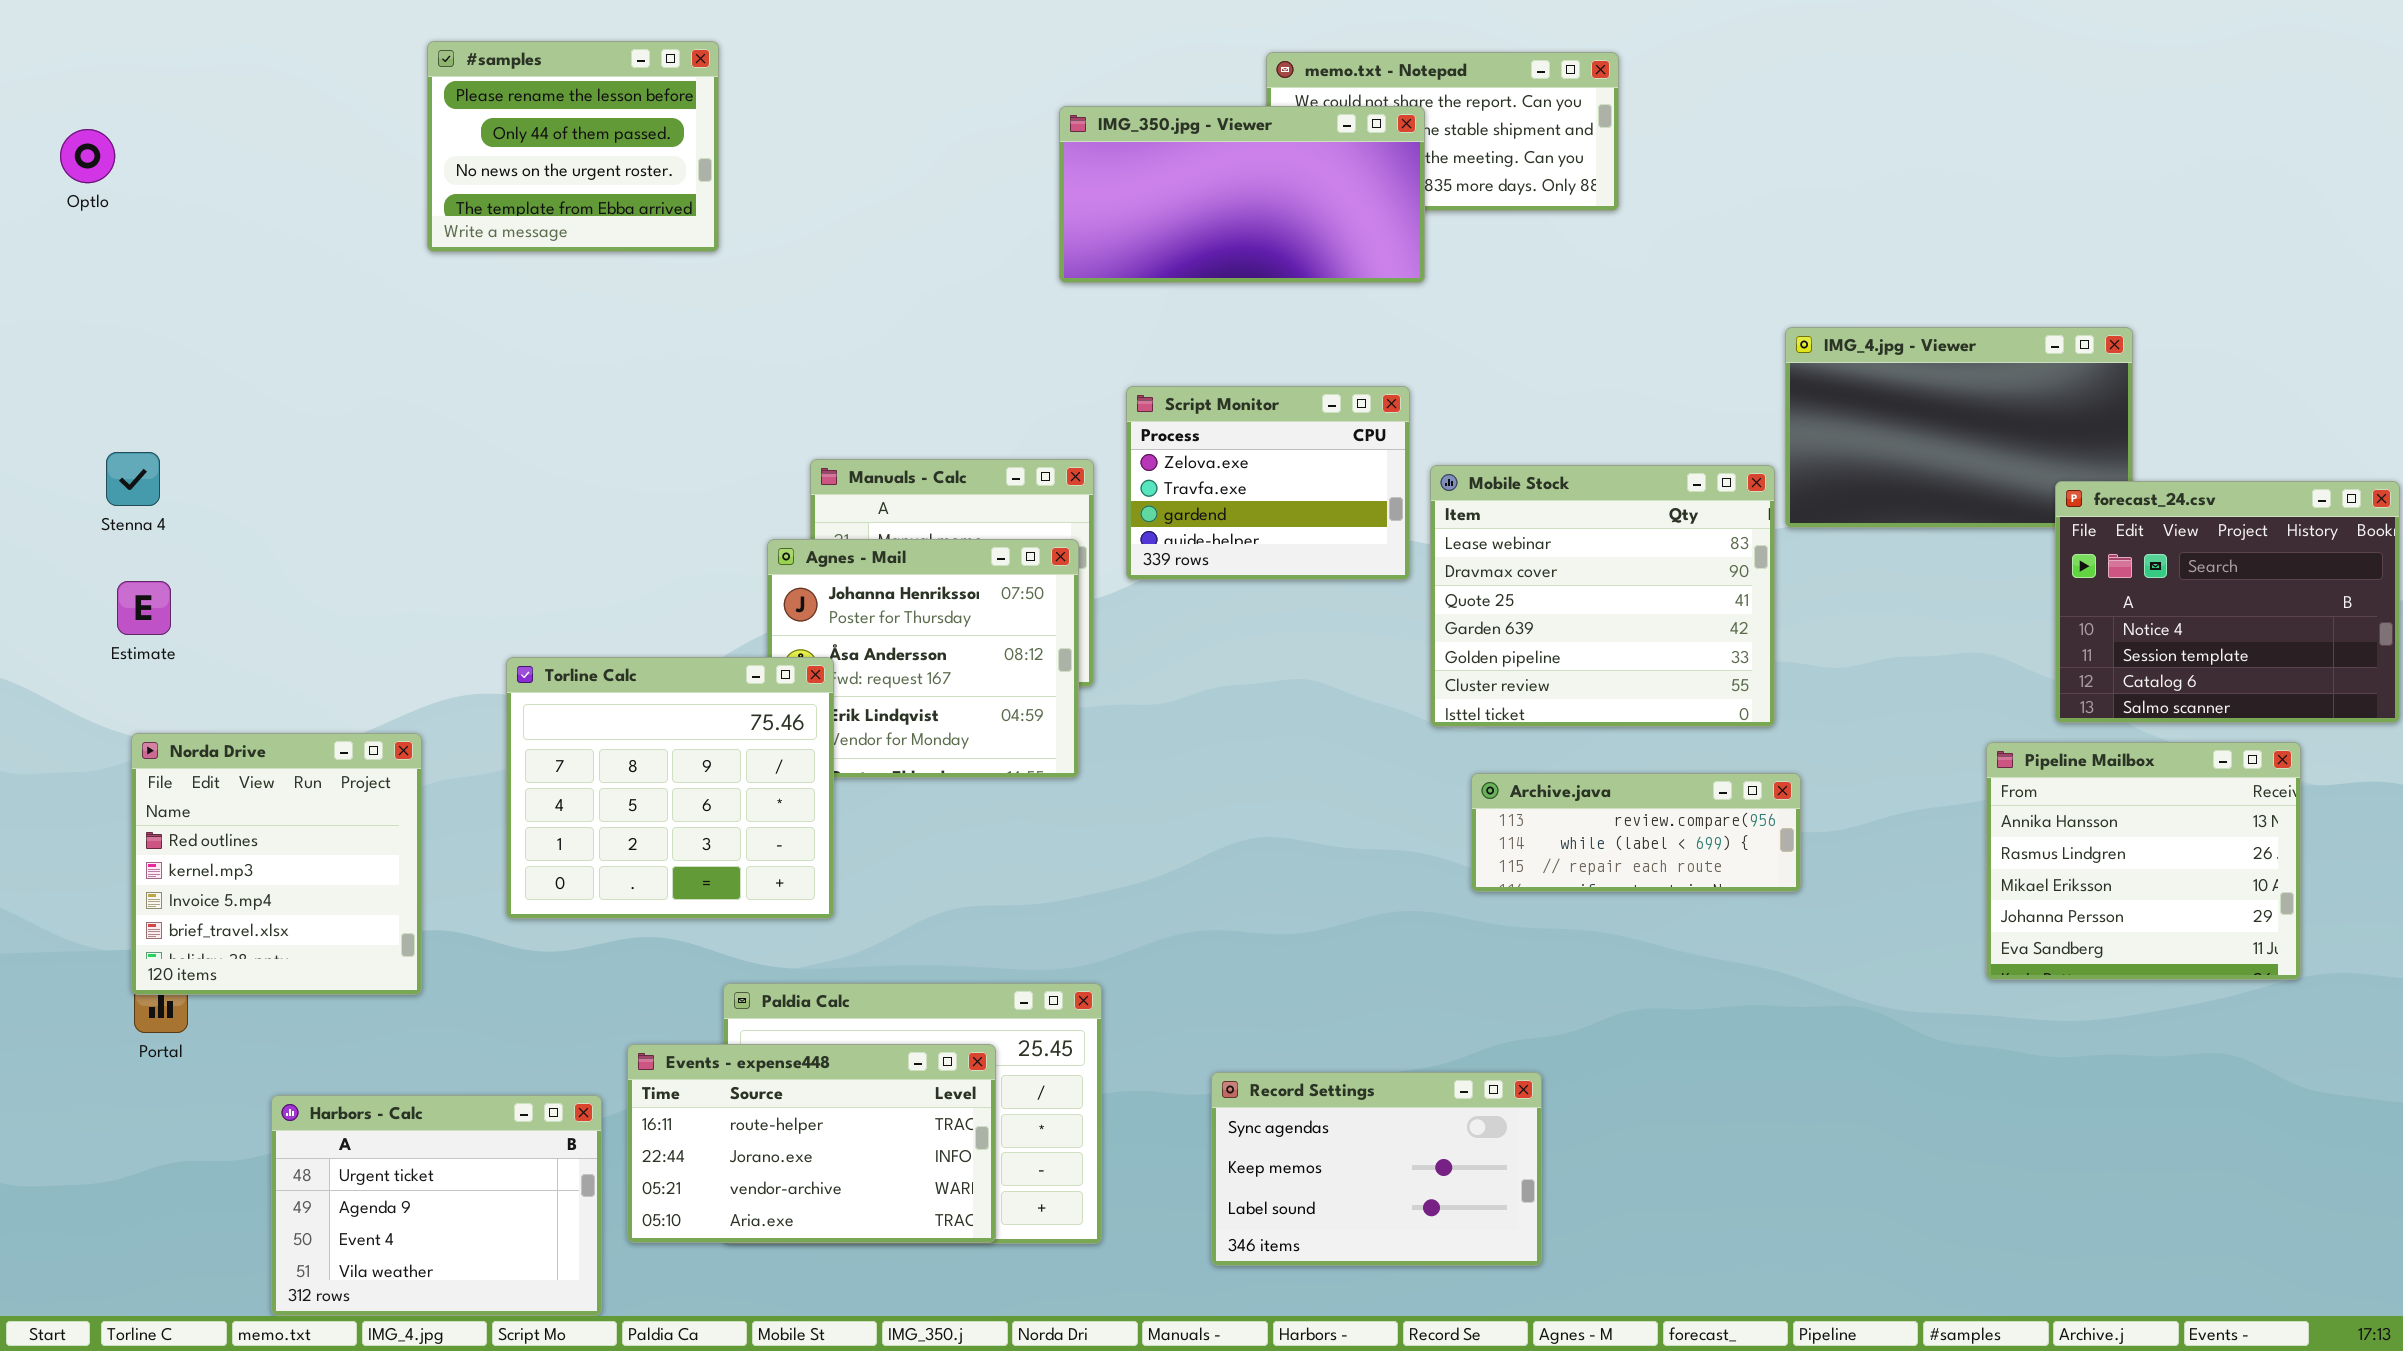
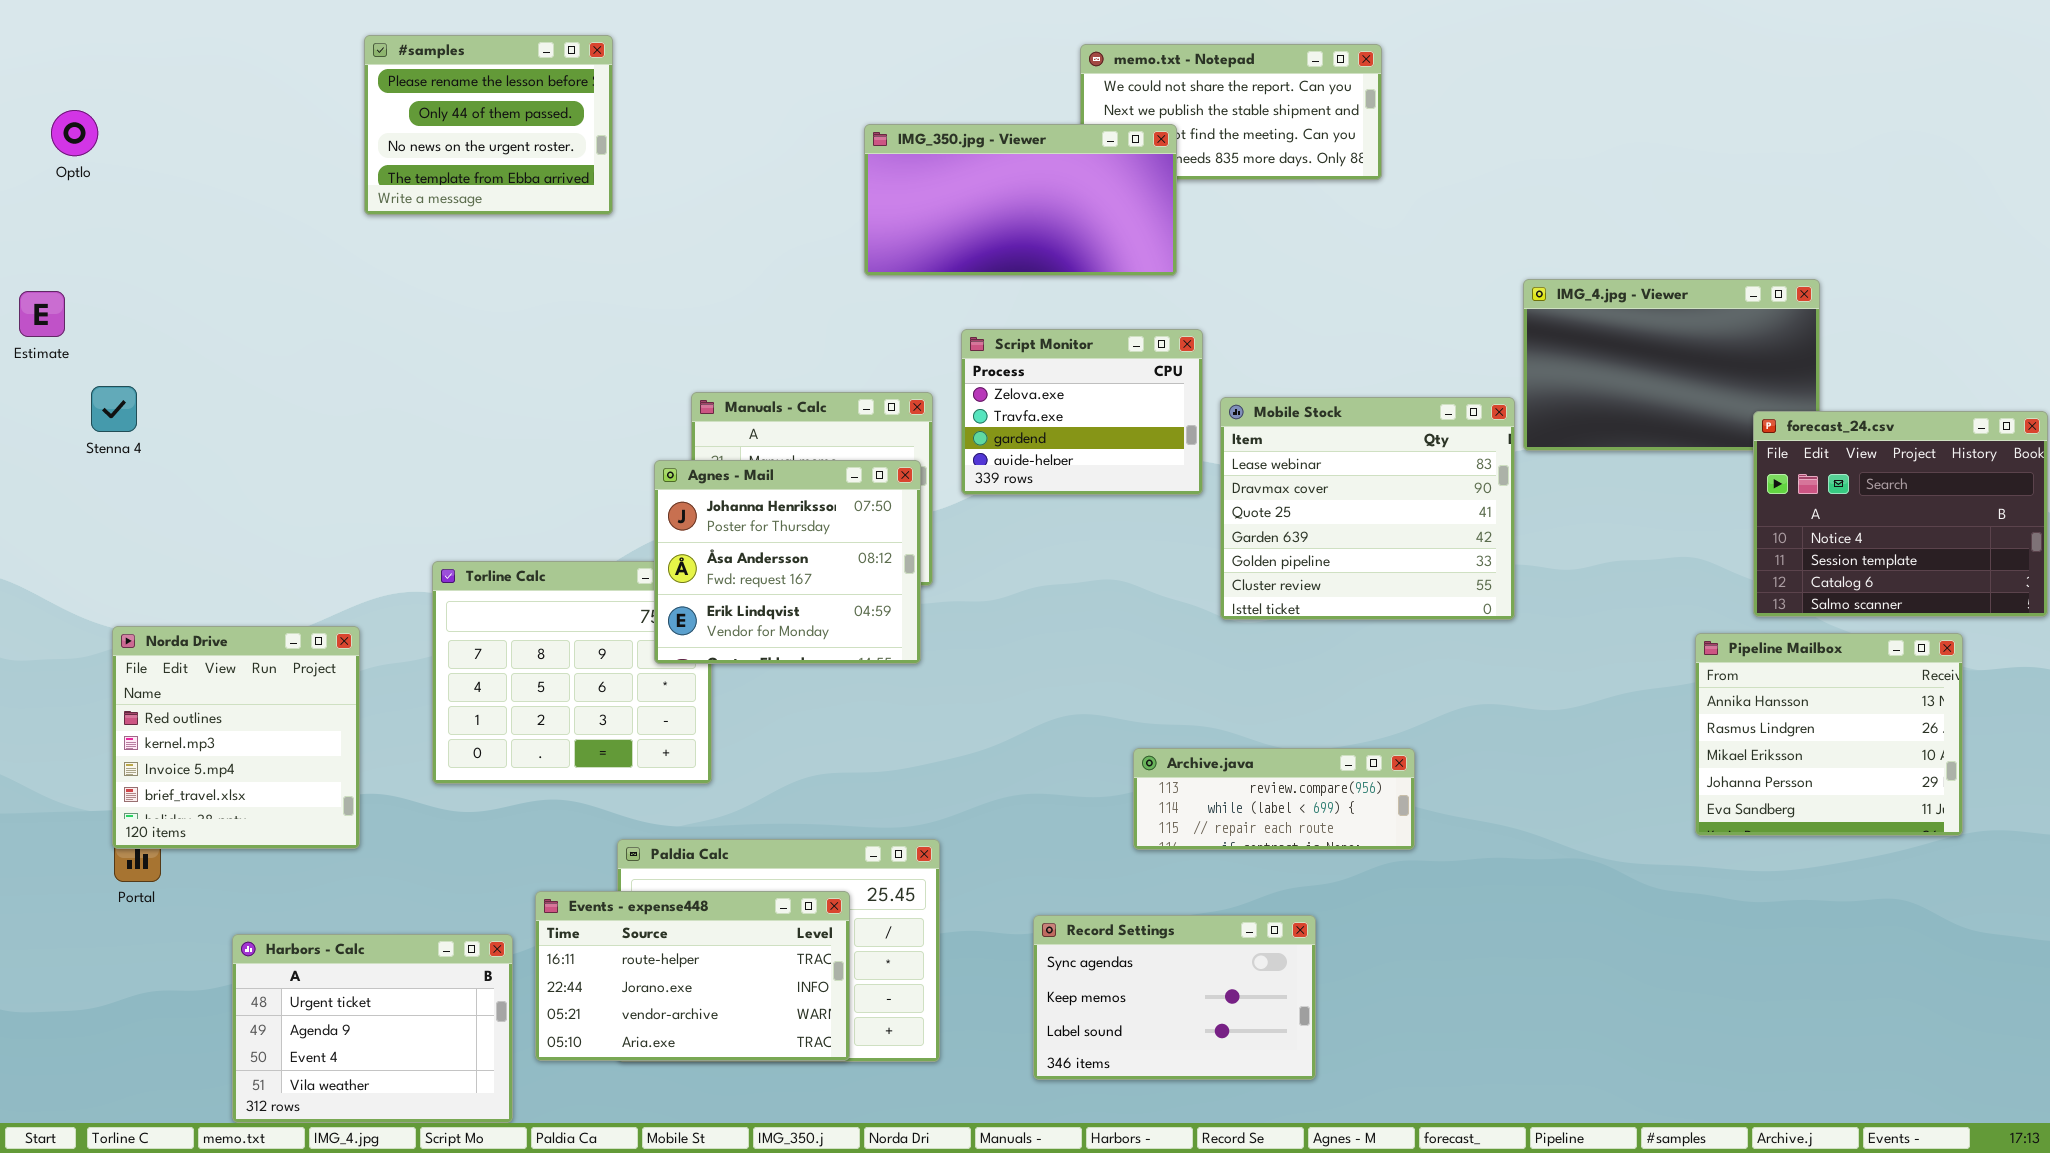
IMG_350.jpg - Viewer: [1059,106,1425,283] -> [864,124,1177,276], moved
Agnes - Mail: [767,539,1079,778] -> [654,460,921,664], raised
Estimate: [117,581,171,635] -> [19,291,65,337], moved
Archive.java: [1471,773,1801,892] -> [1133,748,1415,850], moved

